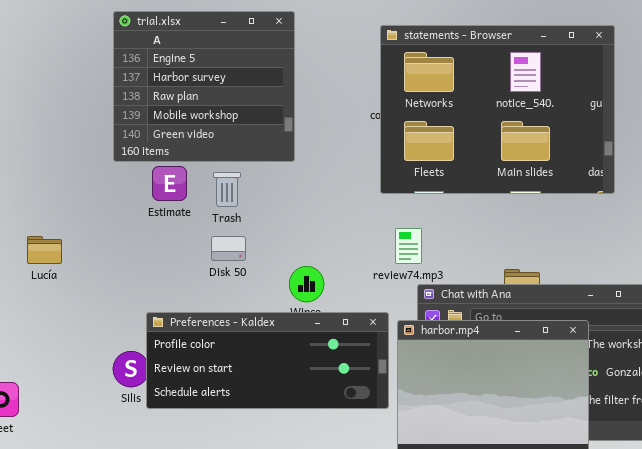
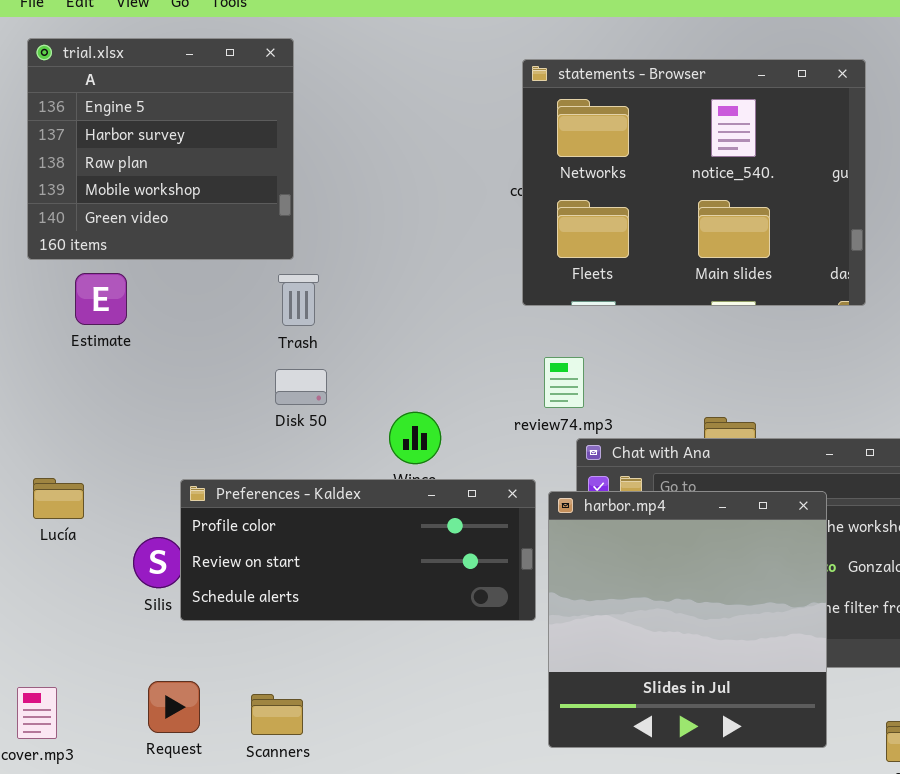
trial.xlsx: [113,11,295,162] -> [27,38,294,260], moved
Estimate: [152,166,187,201] -> [75,273,127,325], moved
Lucía: [27,236,62,264] -> [33,478,84,519], moved

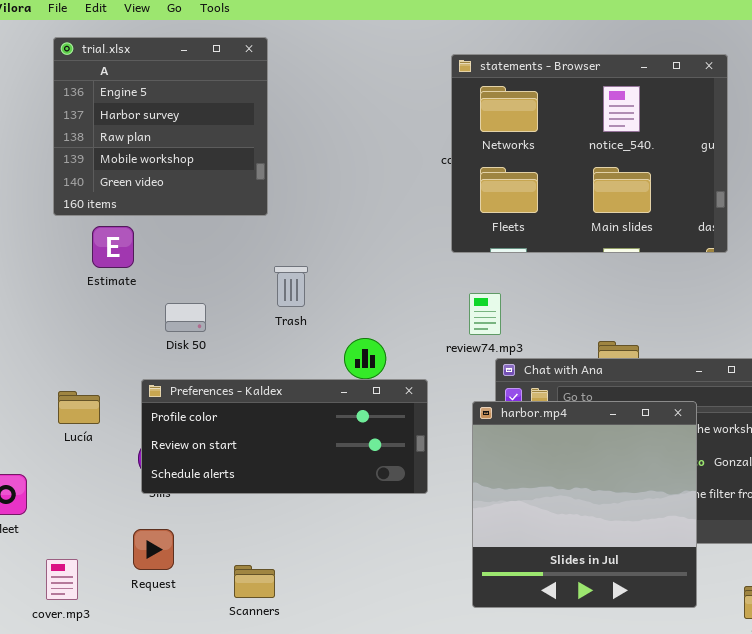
Trash: [278,274,319,326] -> [274,266,308,307], moved
Disk 50: [275,369,327,405] -> [165,303,206,332], moved
Preferences - Kaldex: [180,479,536,621] -> [141,379,428,494], moved
Request: [148,681,200,733] -> [133,529,174,570], moved

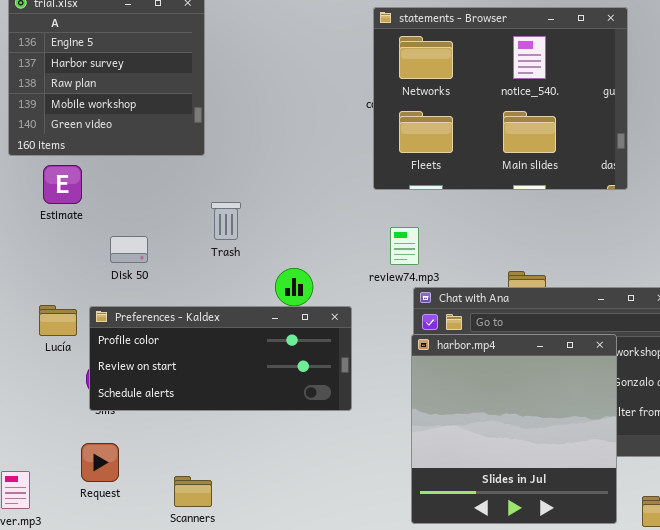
Lucía: [58,391,100,424] -> [39,305,77,336], moved
harbor.mp4: [472,401,697,608] -> [411,334,617,524], moved

